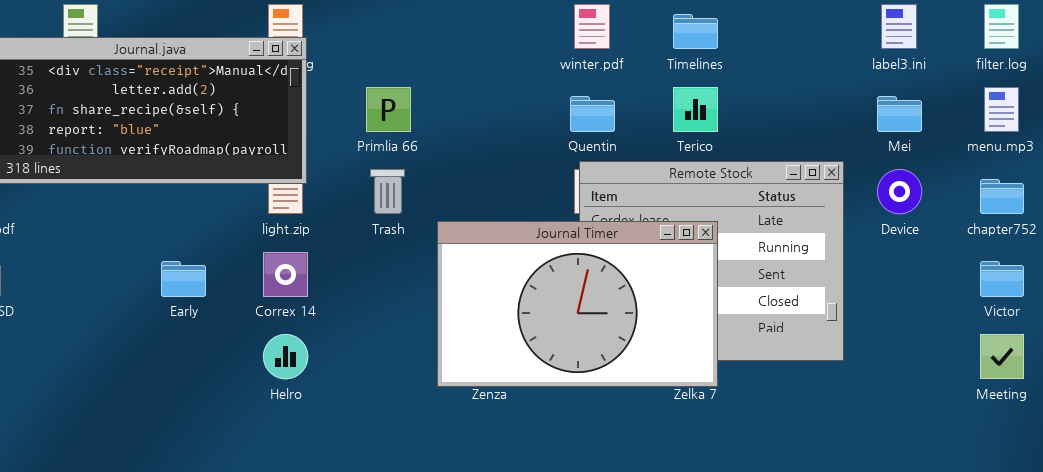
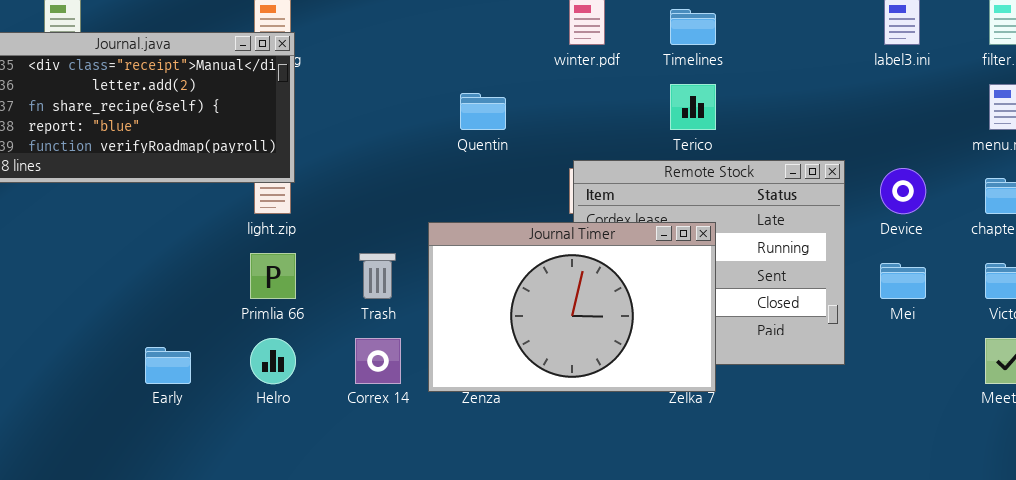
Primlia 66: [366,87,411,132] -> [250,253,296,299], moved
Quentin: [570,96,615,132] -> [460,93,506,130], moved
Mei: [877,96,922,132] -> [880,263,926,299], moved
Trash: [370,169,405,214] -> [359,253,396,299], moved
Correx 14: [263,252,308,297] -> [355,338,401,384], moved
Early: [161,261,206,297] -> [145,347,191,384], moved

